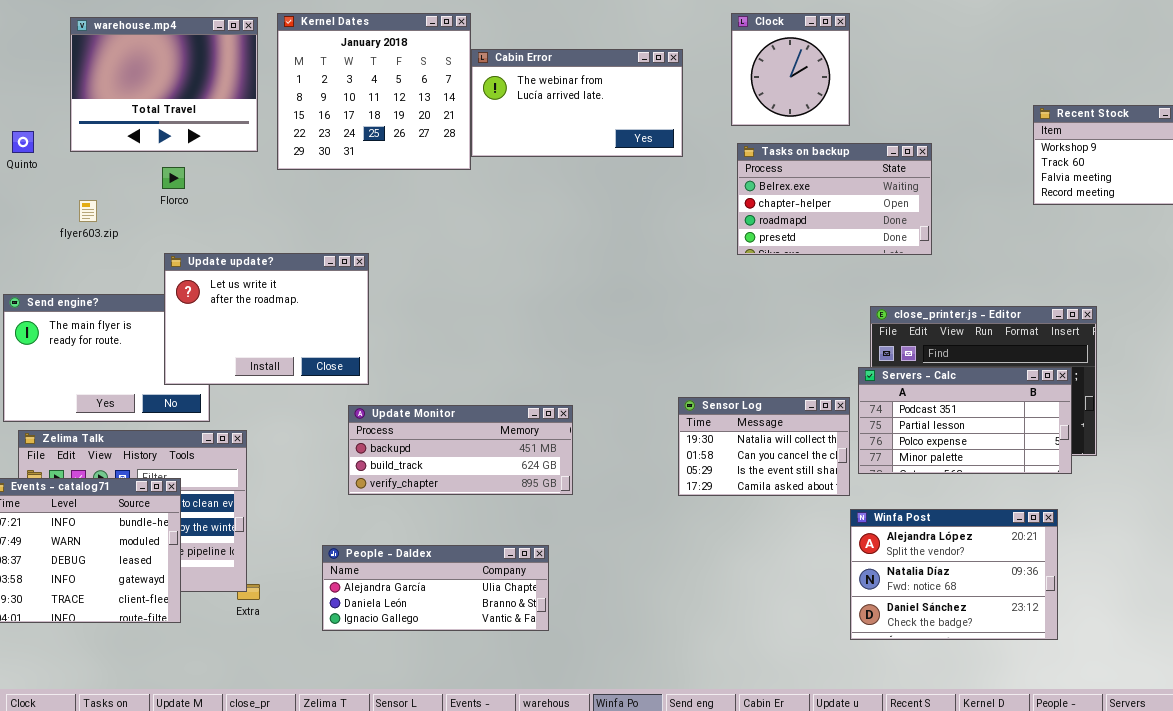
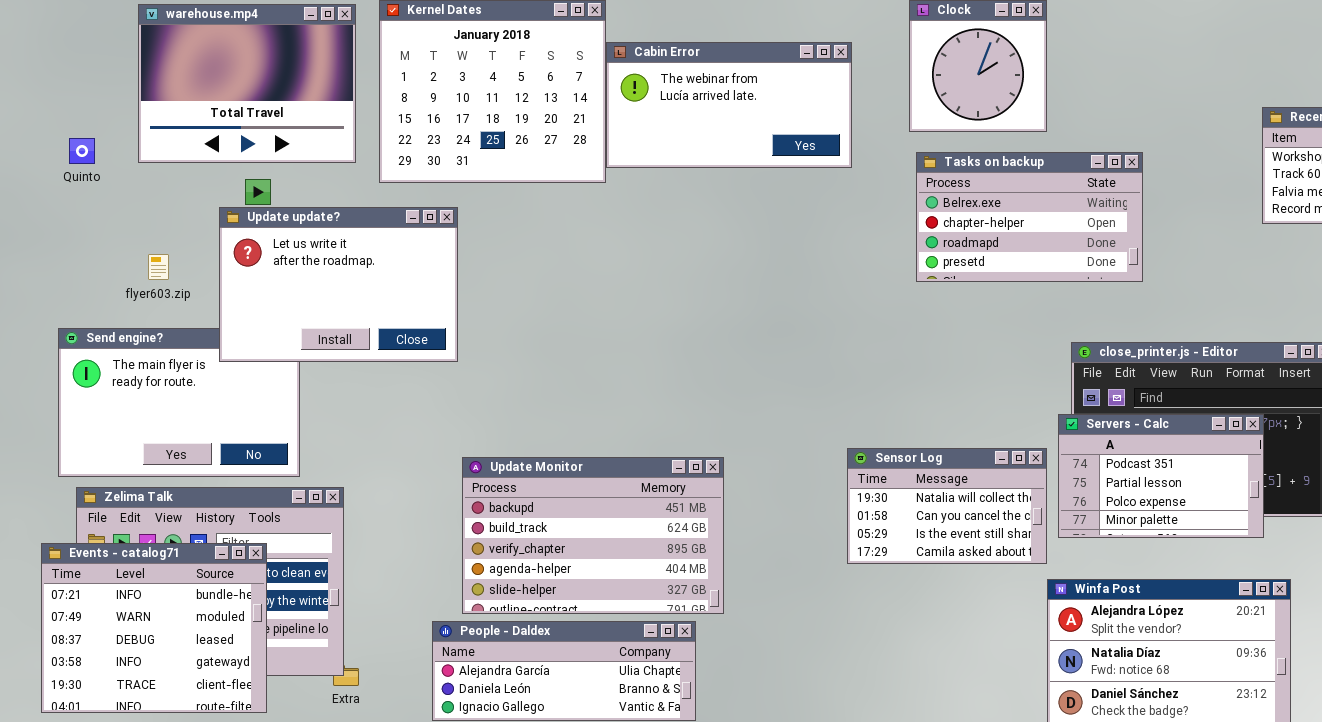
flyer603.zip: [79,200,97,222] -> [148,254,169,280], moved
Update update?: [164,253,369,385] -> [219,207,458,362], moved
Servers - Calc: [858,367,1072,474] -> [1058,414,1264,538], resized
Update Monitor: [348,405,573,495] -> [462,457,724,614], resized

